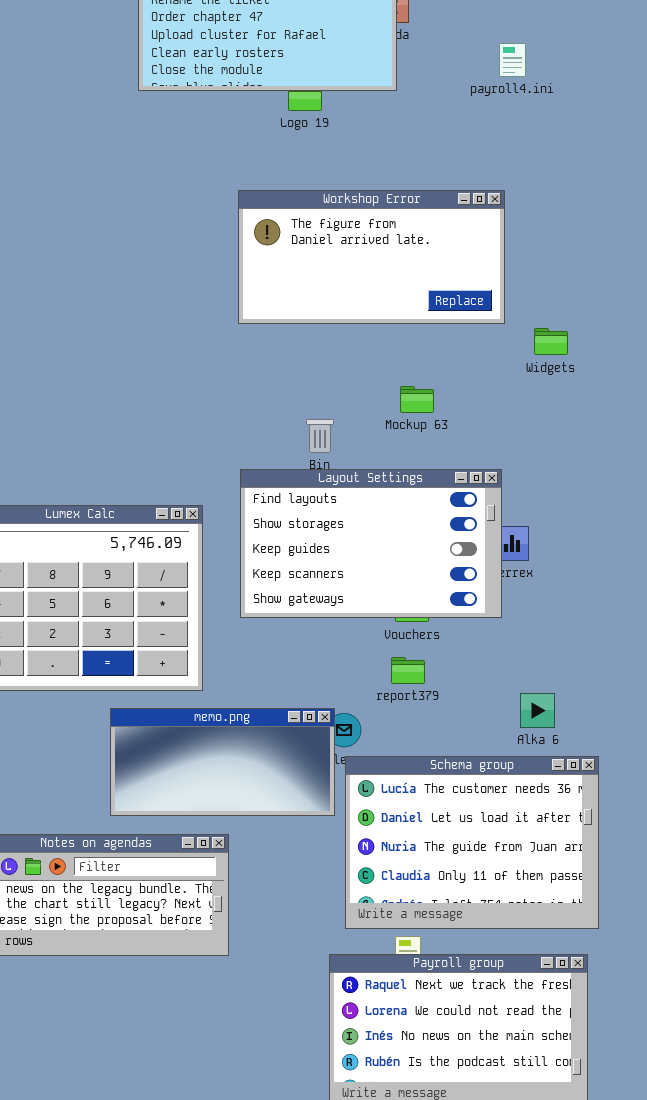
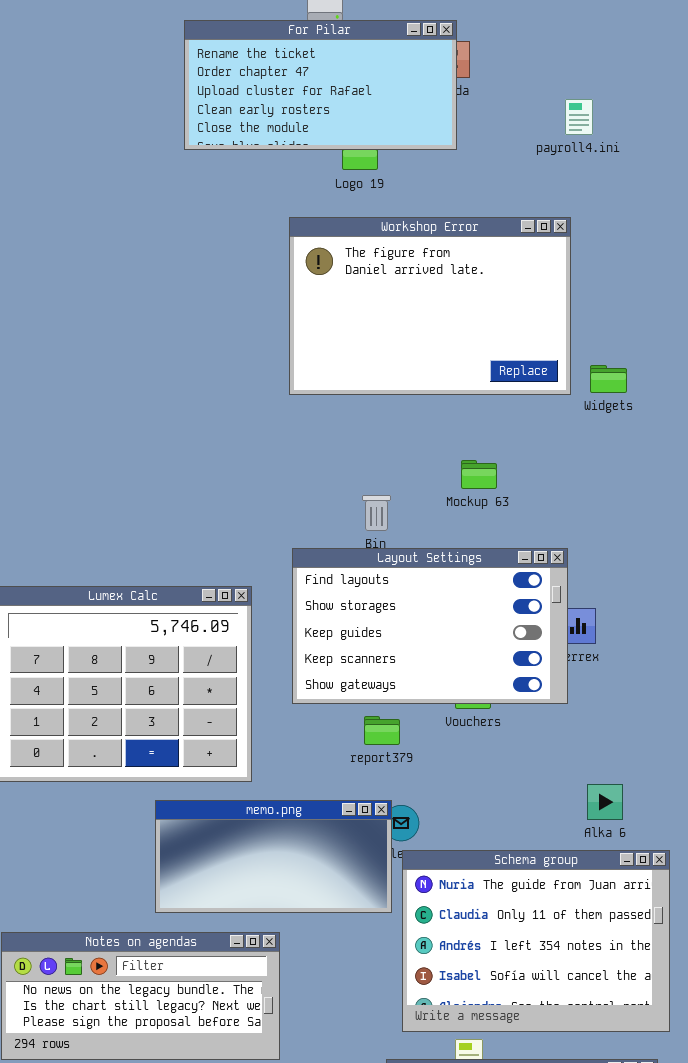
Workshop Error: [238,190,505,324] -> [289,217,571,395], resized
Widgets: [534,328,568,355] -> [590,365,627,393], moved
report379: [391,657,425,684] -> [364,716,400,745], moved
Schema group: [345,756,599,929] -> [402,850,670,1032], scrolled down 2 rows

